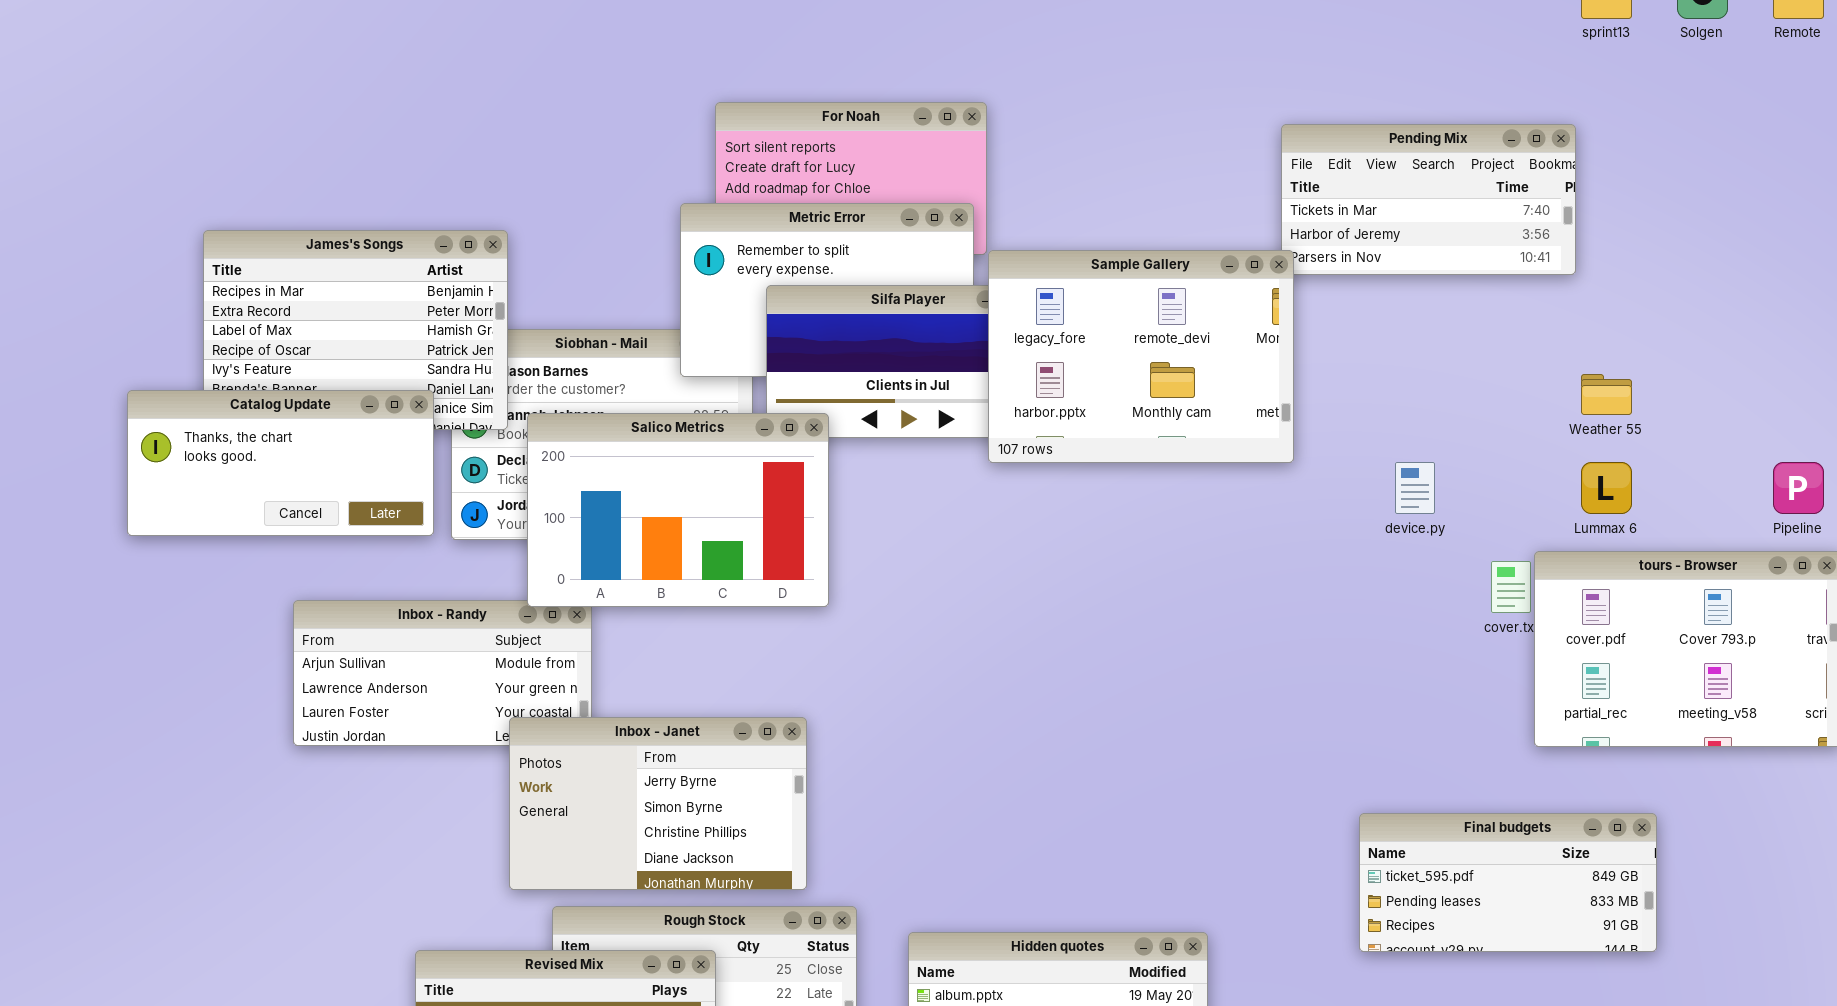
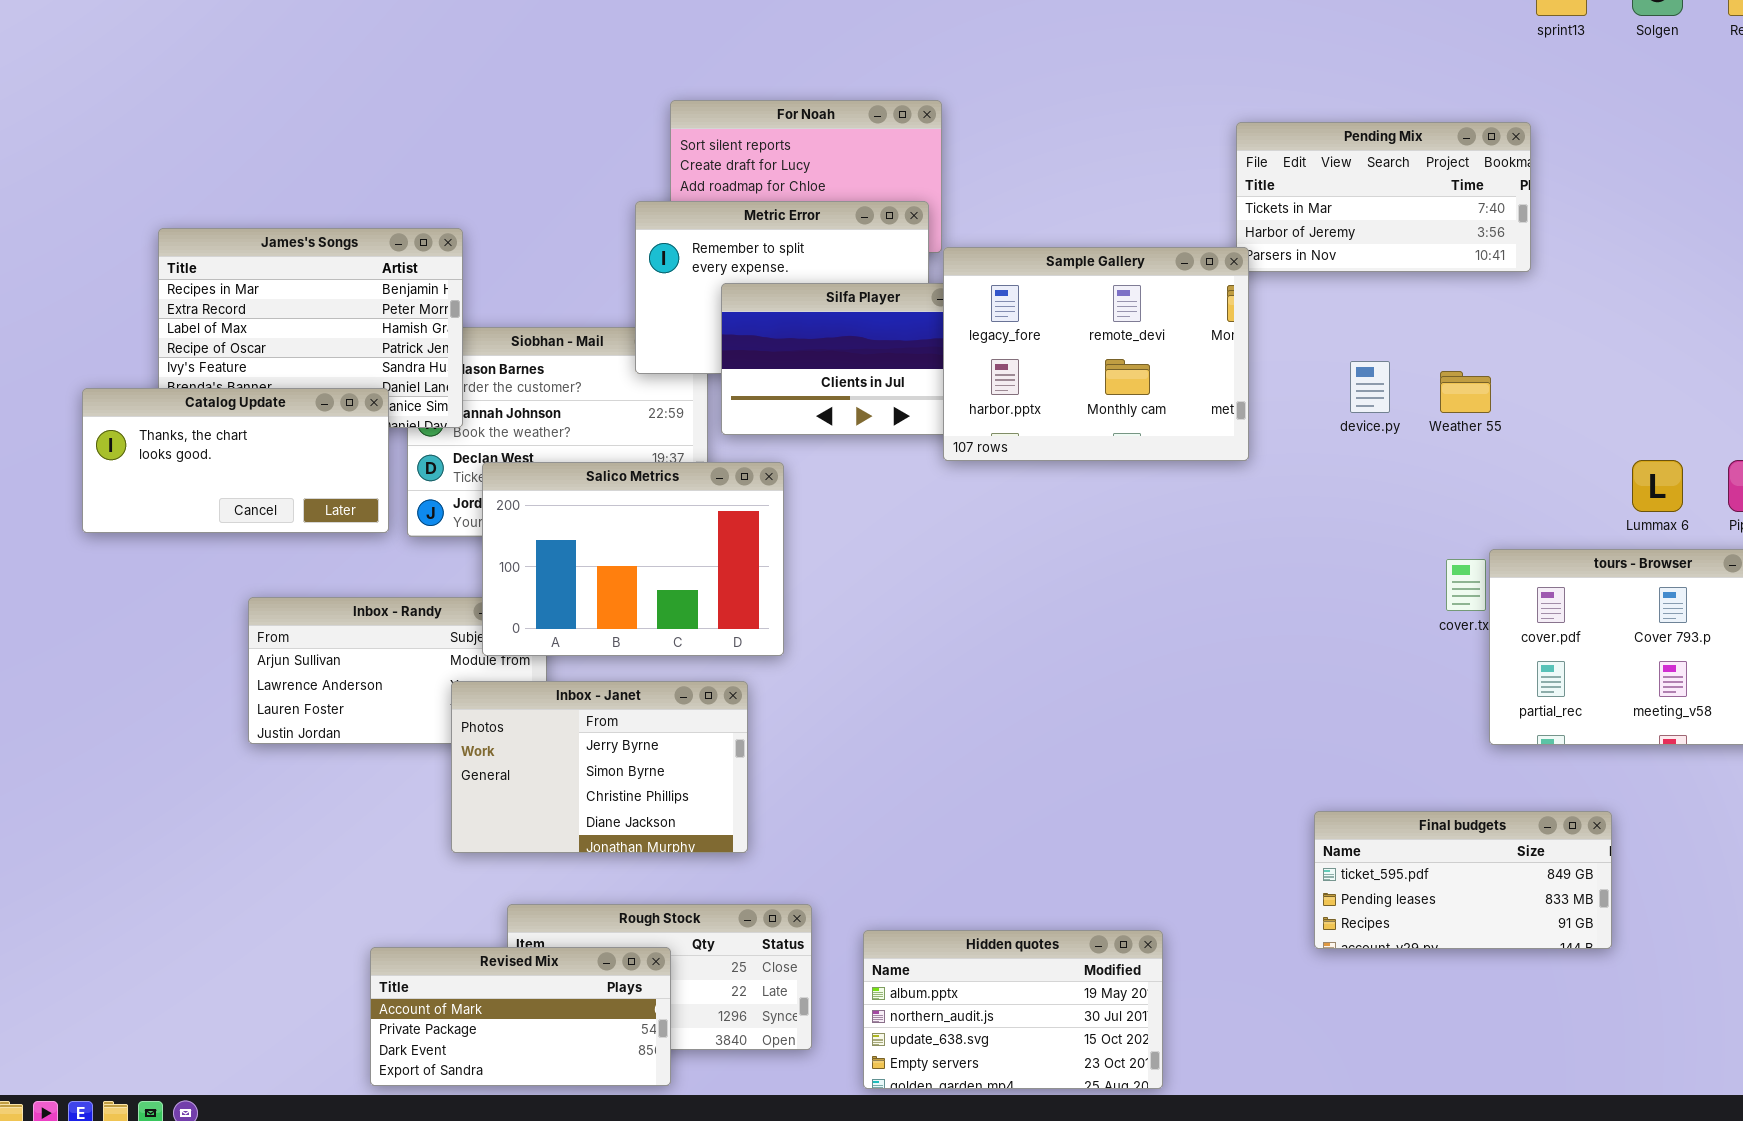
Weather 55: [1581,374,1632,415] -> [1440,371,1491,413], moved
Salico Metrics: [527,413,829,607] -> [482,462,784,656], moved
device.py: [1395,462,1435,514] -> [1350,361,1390,413], moved
Lummax 6: [1581,462,1632,514] -> [1632,460,1683,512], moved
Inbox - Janet: [509,717,807,890] -> [451,681,748,853], moved

